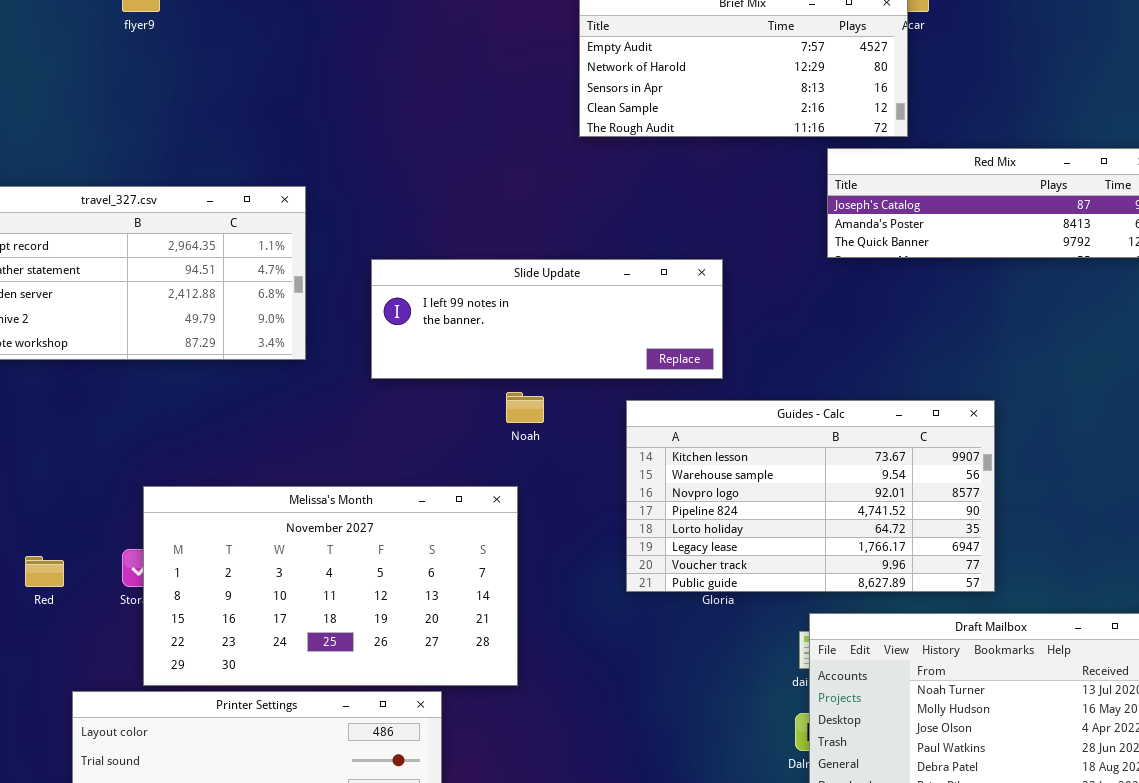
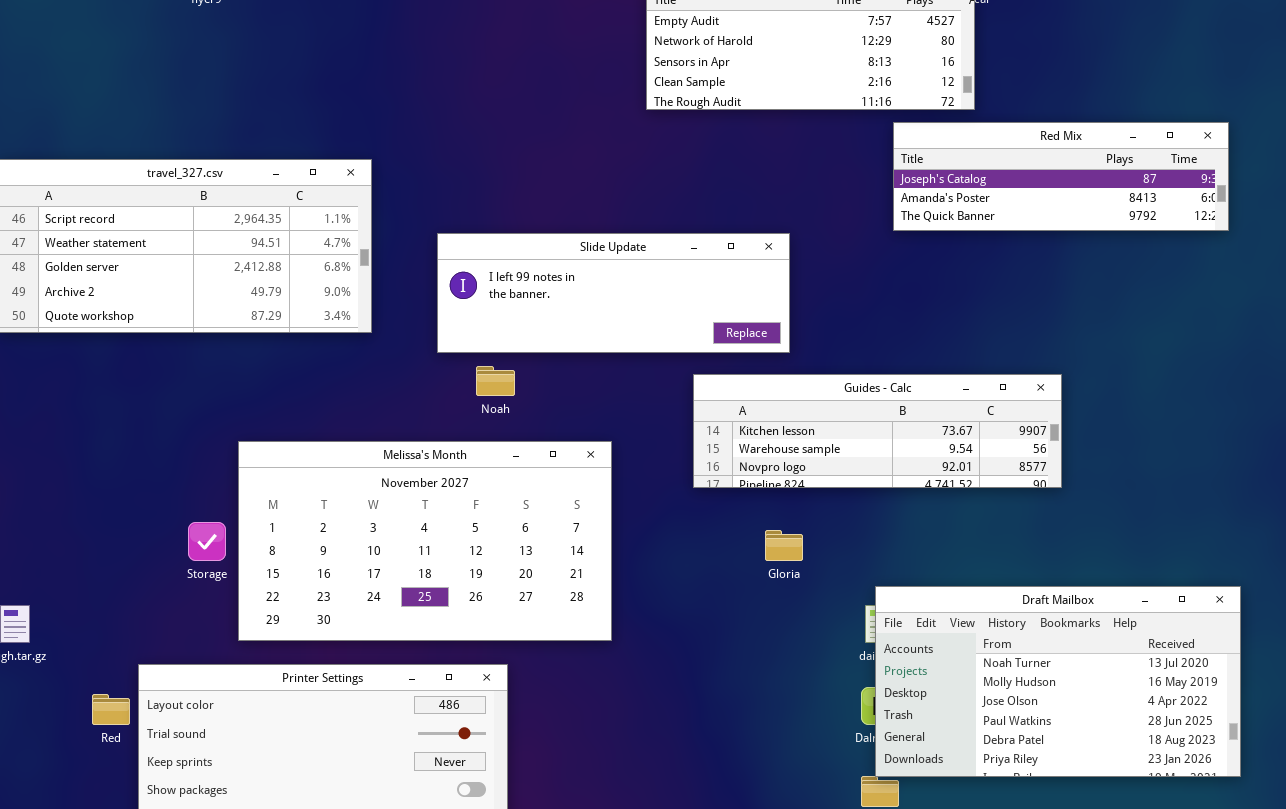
Noah: [506,392,544,423] -> [476,366,515,396], moved
Guides - Calc: [626,400,995,592] -> [693,374,1062,488], resized
Melissa's Month: [143,486,518,686] -> [238,441,612,641], moved
Red: [25,556,64,587] -> [92,694,130,725], moved

